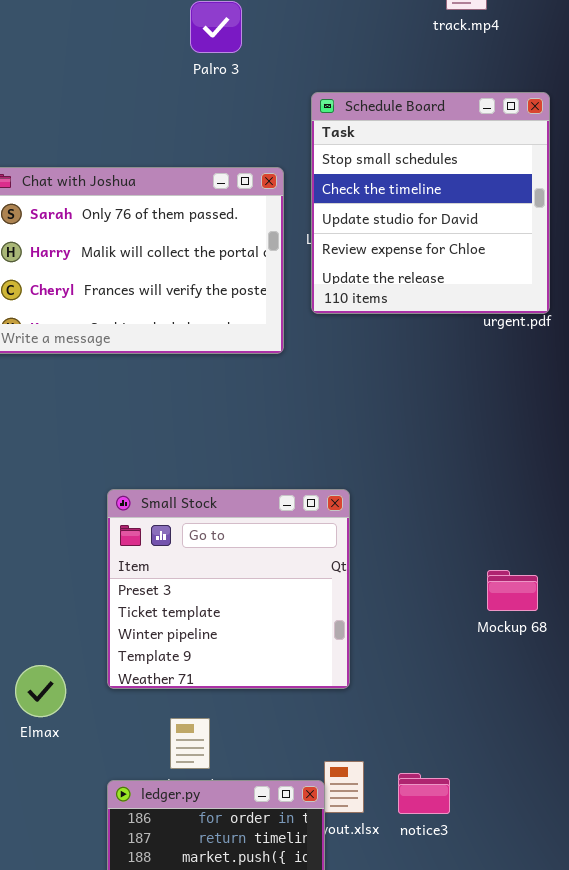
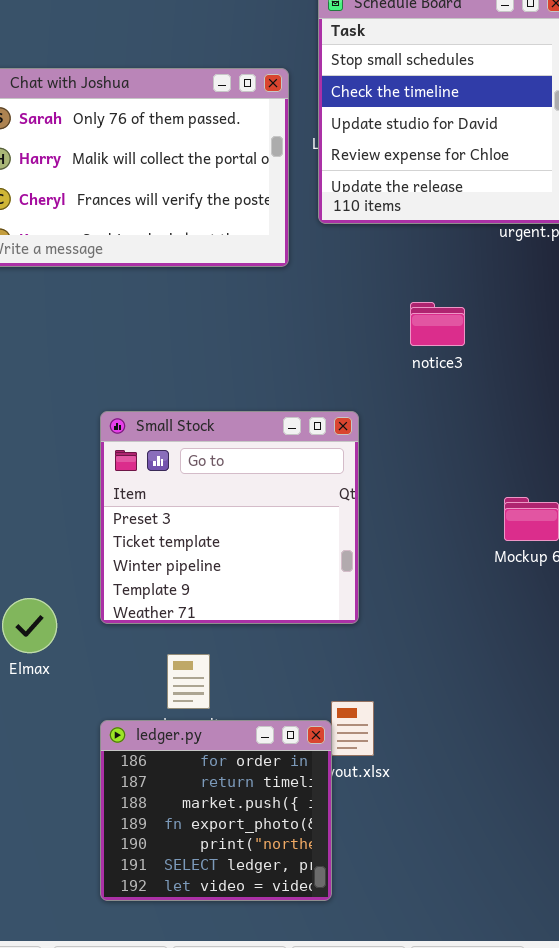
notice3: [398,773,450,814] -> [410,302,465,346], moved

